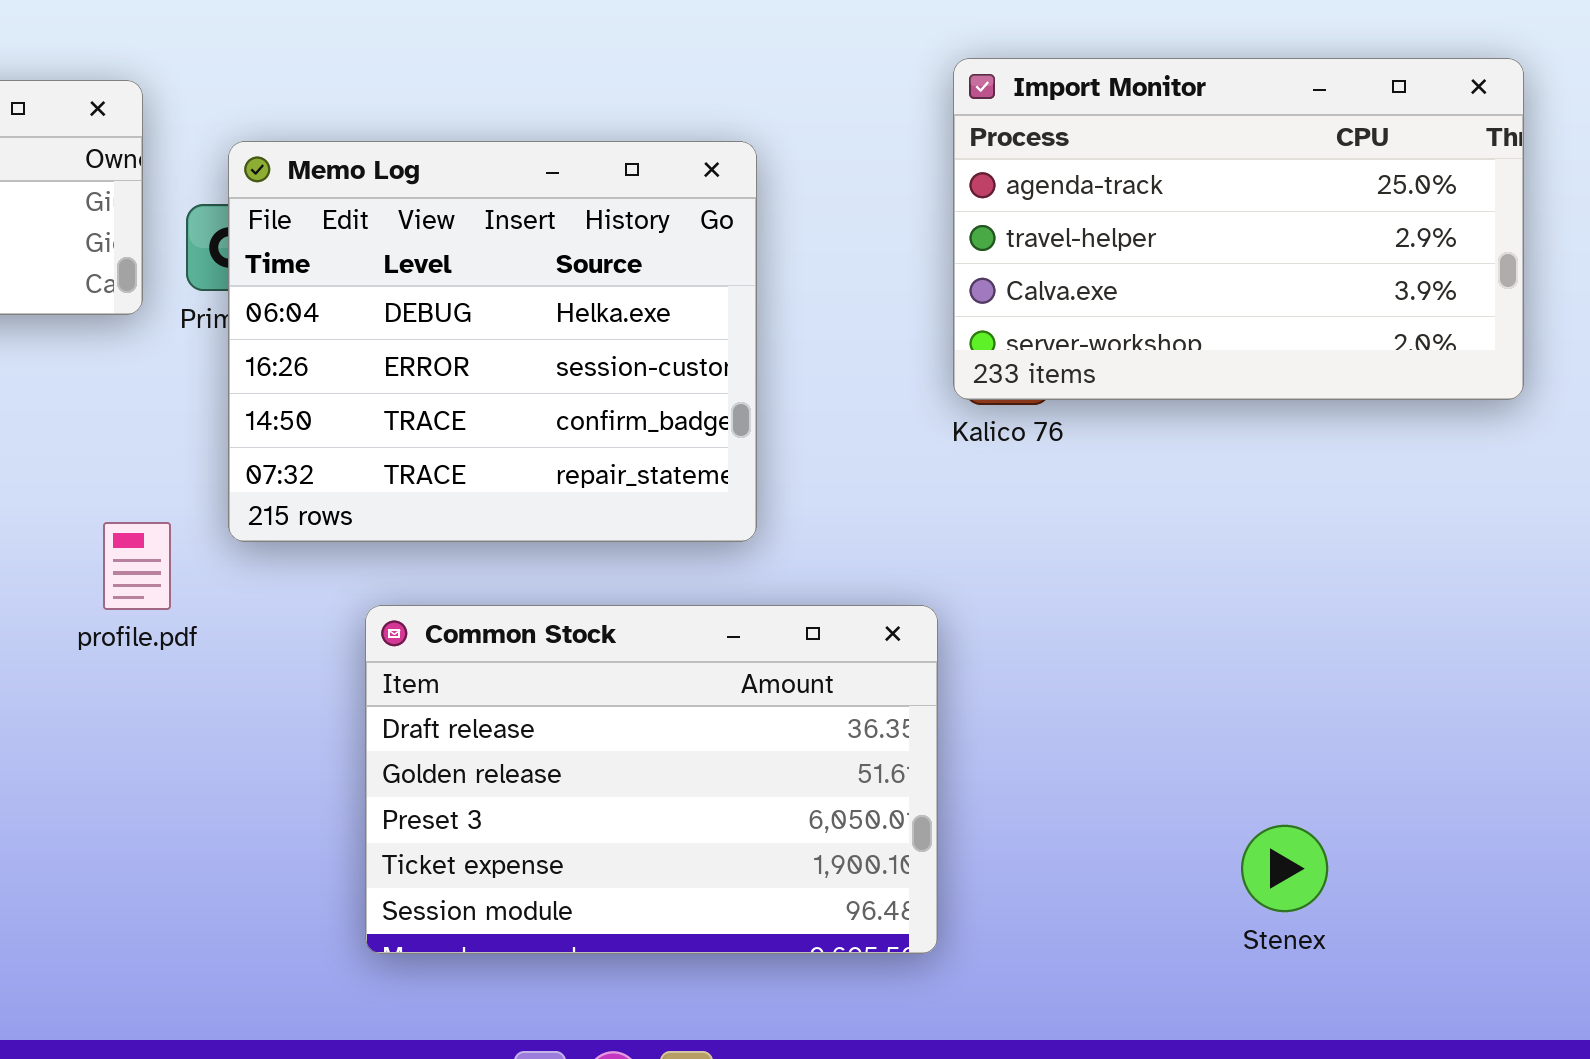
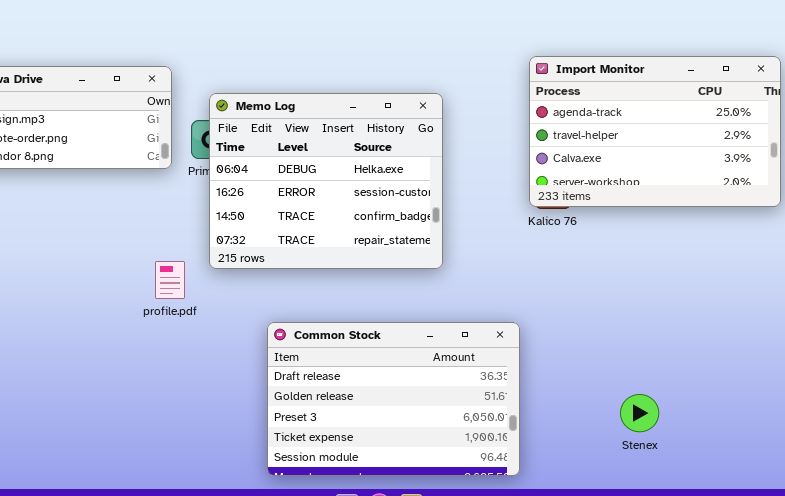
Common Stock: [365,605,938,954] -> [267,322,520,476], moved
Stenex: [1241,825,1328,912] -> [620,394,659,432], moved

